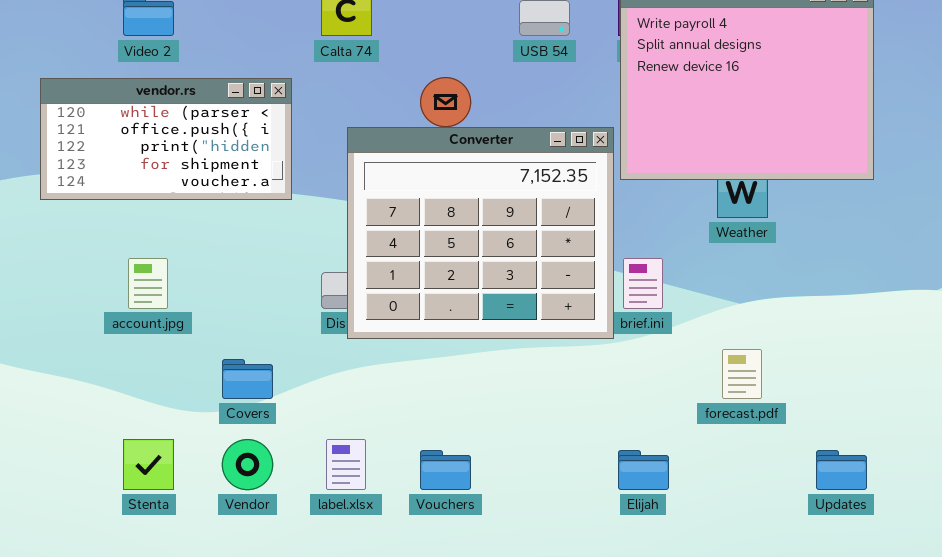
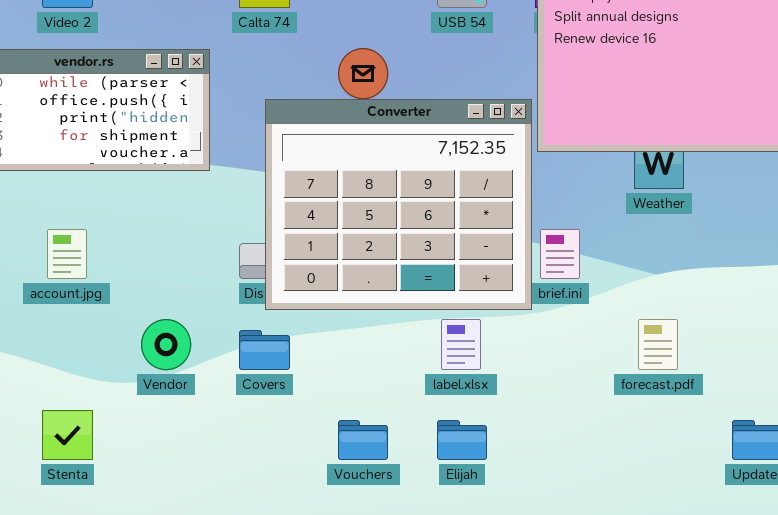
Covers: [222,359,273,399] -> [239,330,290,370], moved
Vendor: [222,439,273,490] -> [141,319,191,370], moved
label.xlsx: [326,439,366,490] -> [441,319,481,370], moved
Elijah: [618,450,669,490] -> [437,420,487,460], moved

